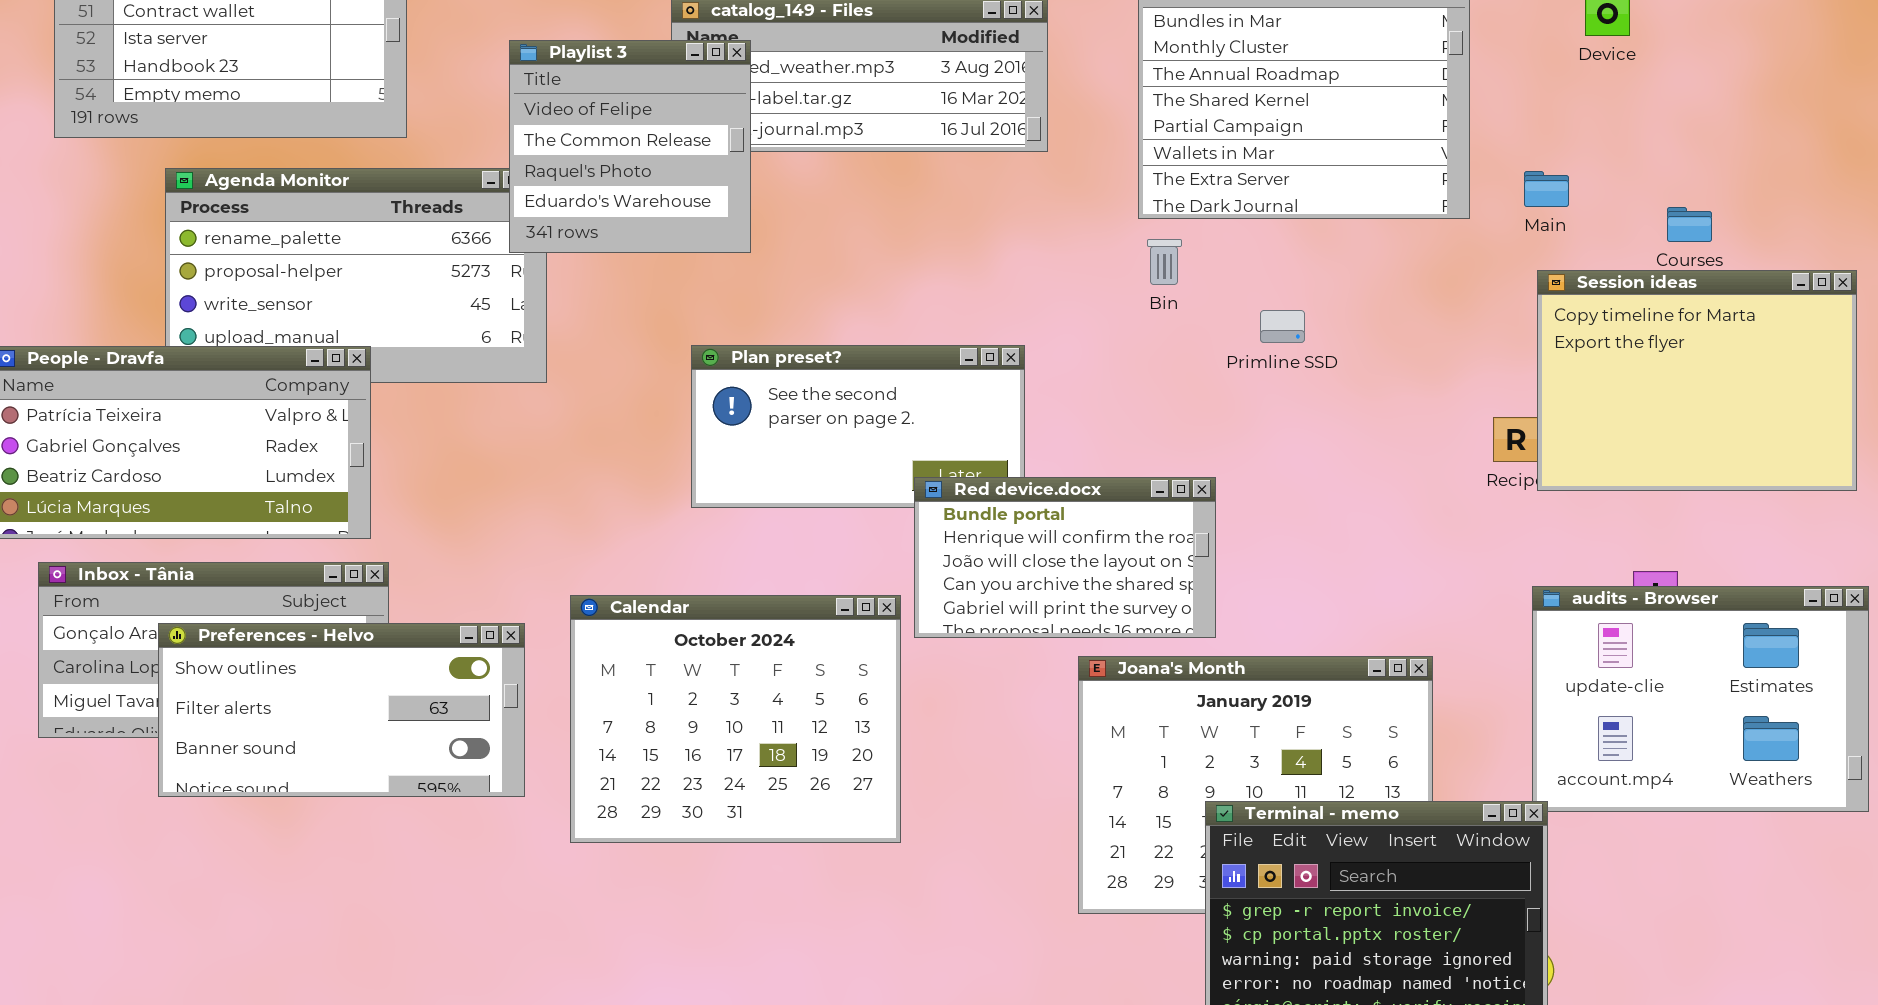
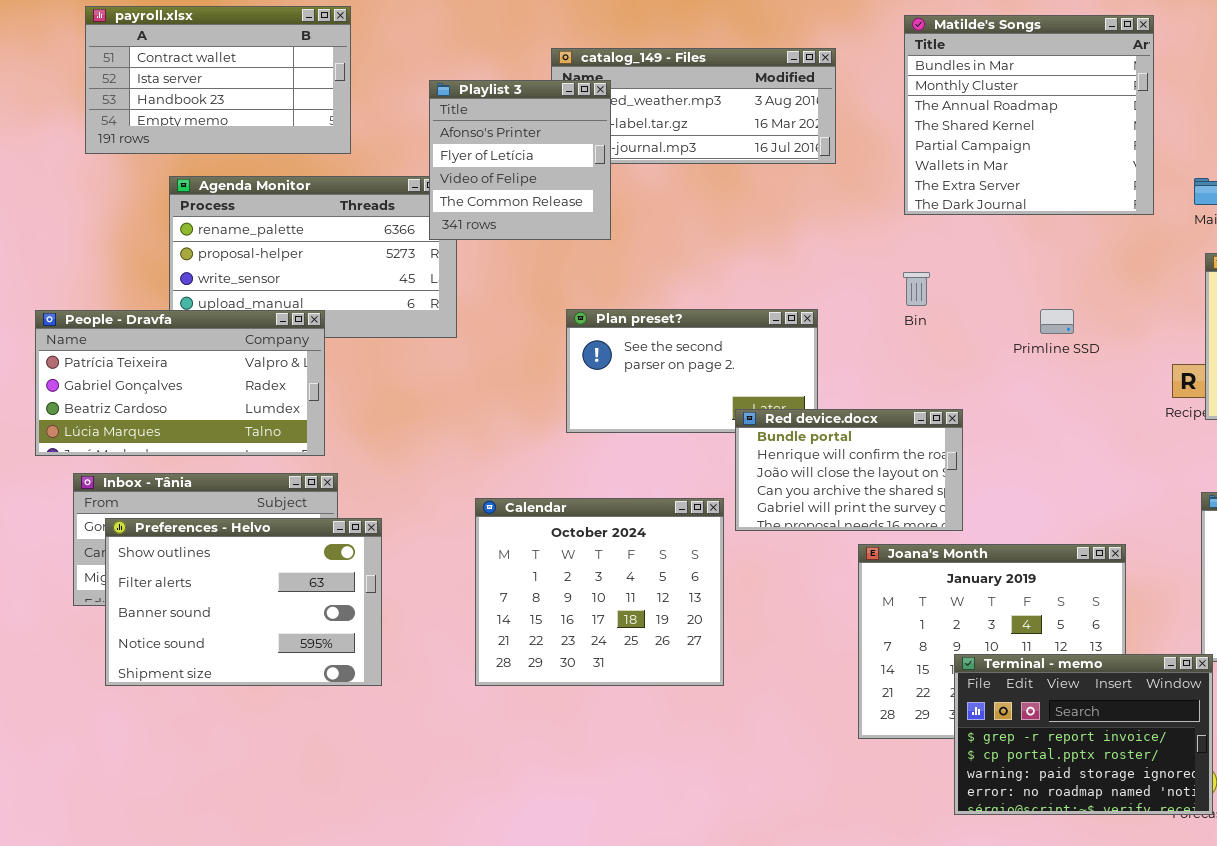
Playlist 3: [509,40,751,253] -> [429,80,611,240], scrolled up 2 rows
Bin: [1147,239,1182,285] -> [903,272,930,306], moved
Primline SSD: [1260,310,1305,343] -> [1040,309,1074,334], moved
Preferences - Helvo: [158,623,525,797] -> [105,518,382,686], moved, resized

